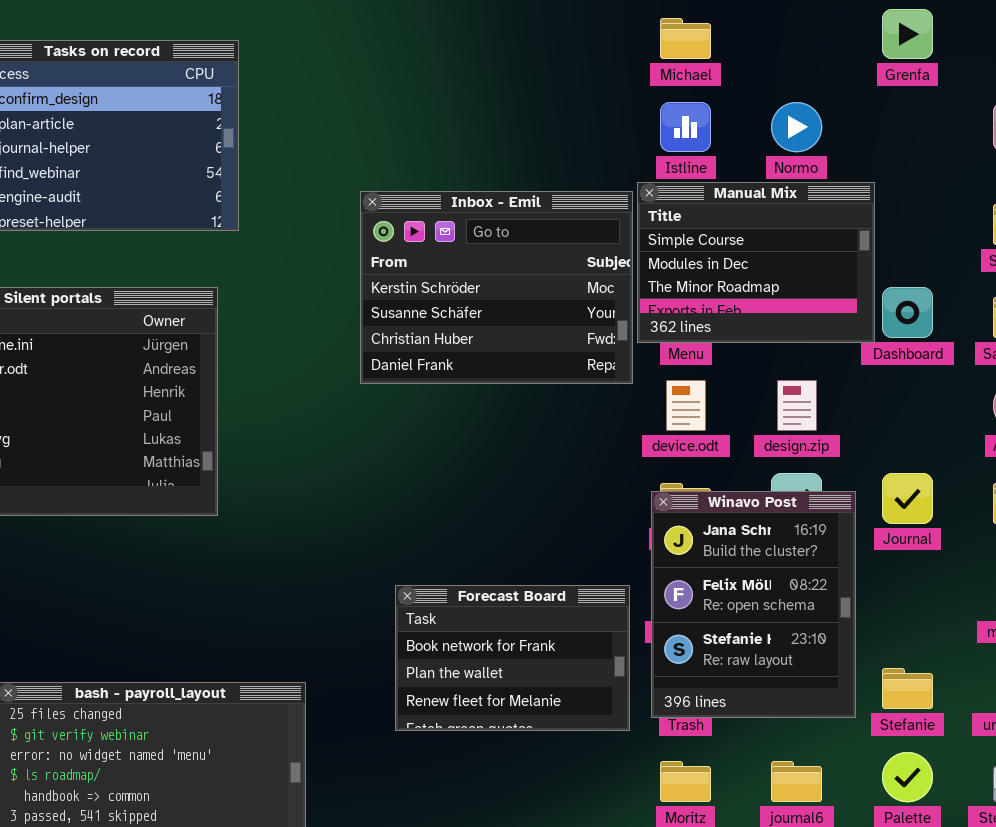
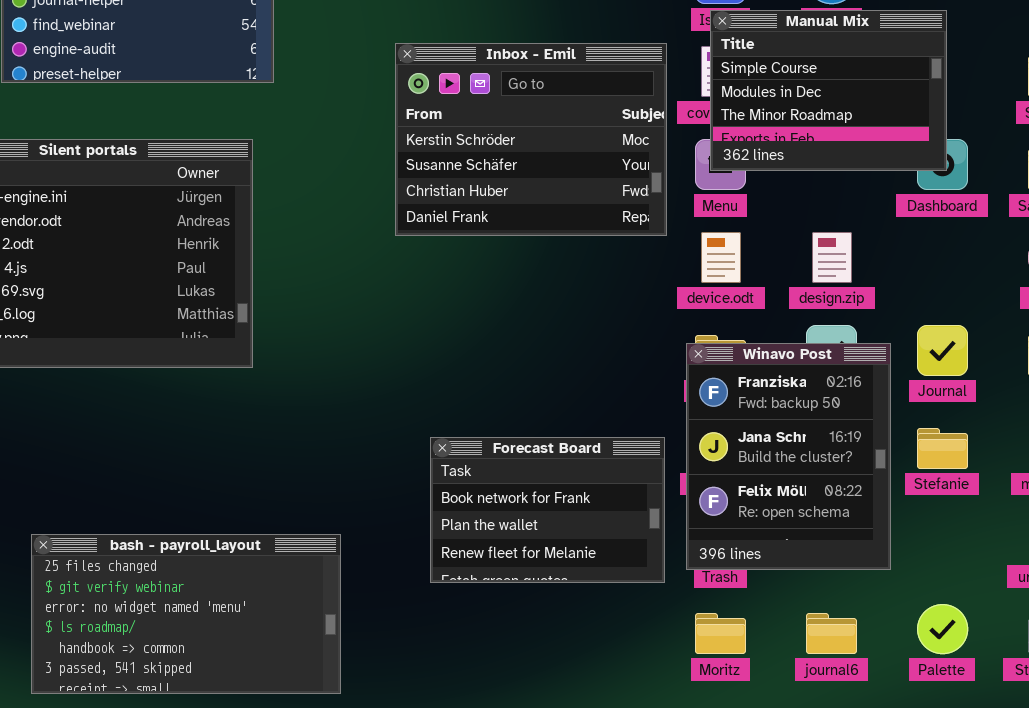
Manual Mix: [637,182,875,343] -> [710,10,947,171], moved
Winavo Post: [651,491,856,718] -> [686,343,891,570], scrolled up 1 row
Stefanie: [882,668,933,709] -> [917,428,968,469], moved

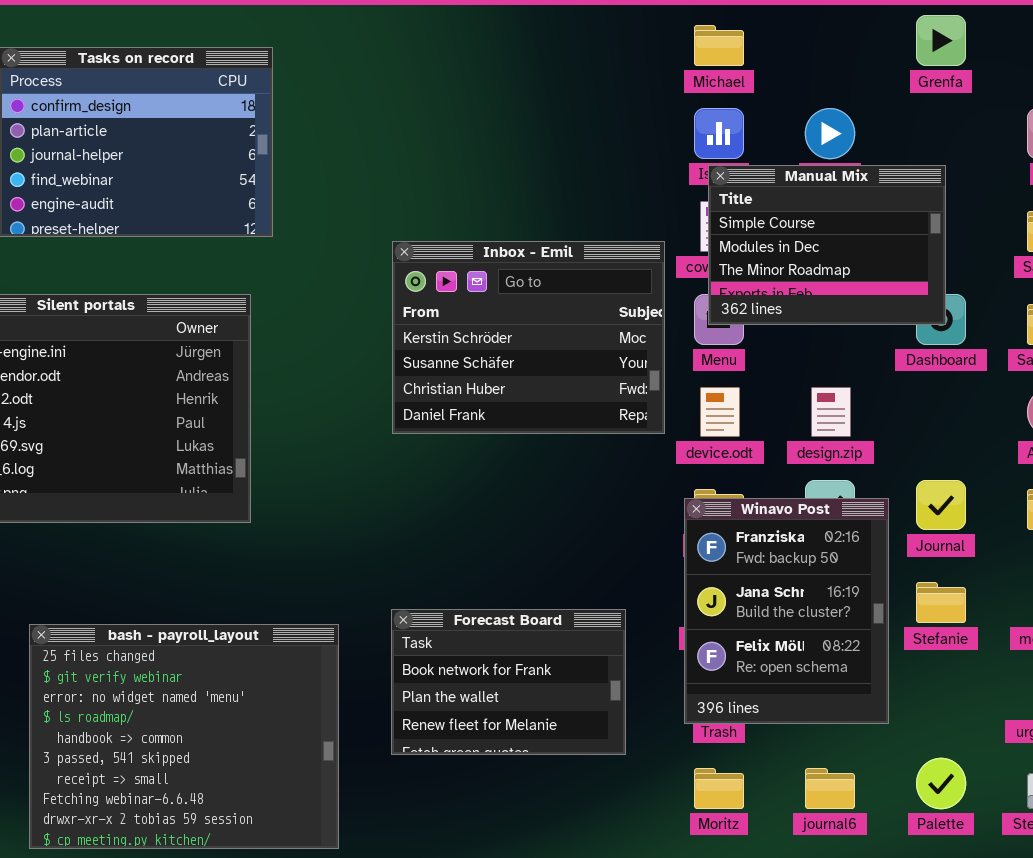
Inbox - Emil: [395,43,667,236] -> [392,241,665,434], moved
Forecast Board: [430,437,665,583] -> [391,609,626,755], moved
bash - payroll_layout: [31,534,341,694] -> [29,624,339,849], resized

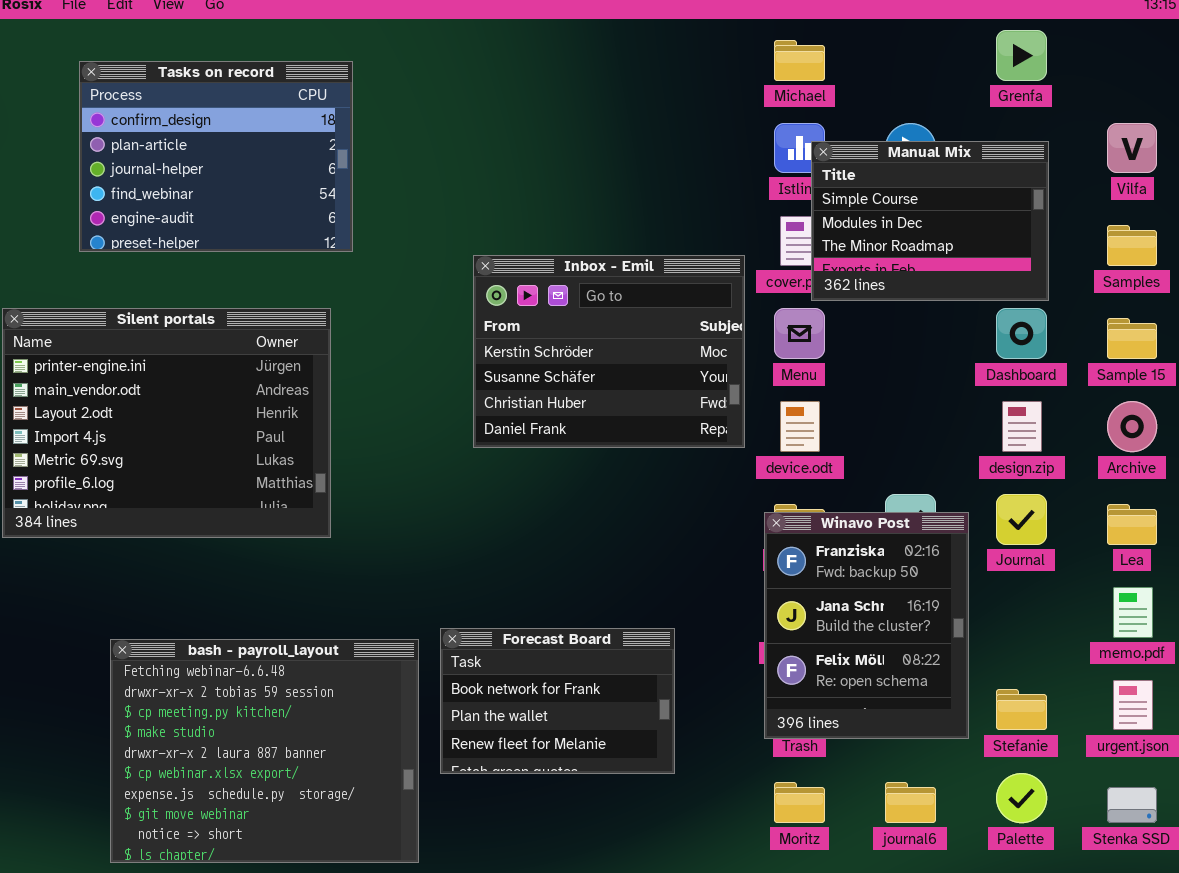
Manual Mix: [708,165,946,325] -> [811,141,1049,301], moved
design.zip: [811,387,851,437] -> [1002,401,1042,452], moved
Stefanie: [916,582,966,623] -> [996,689,1047,730], moved
Forecast Board: [391,609,626,755] -> [440,628,675,774], moved
bash - payroll_layout: [29,624,339,849] -> [110,639,419,863], scrolled down 7 rows

